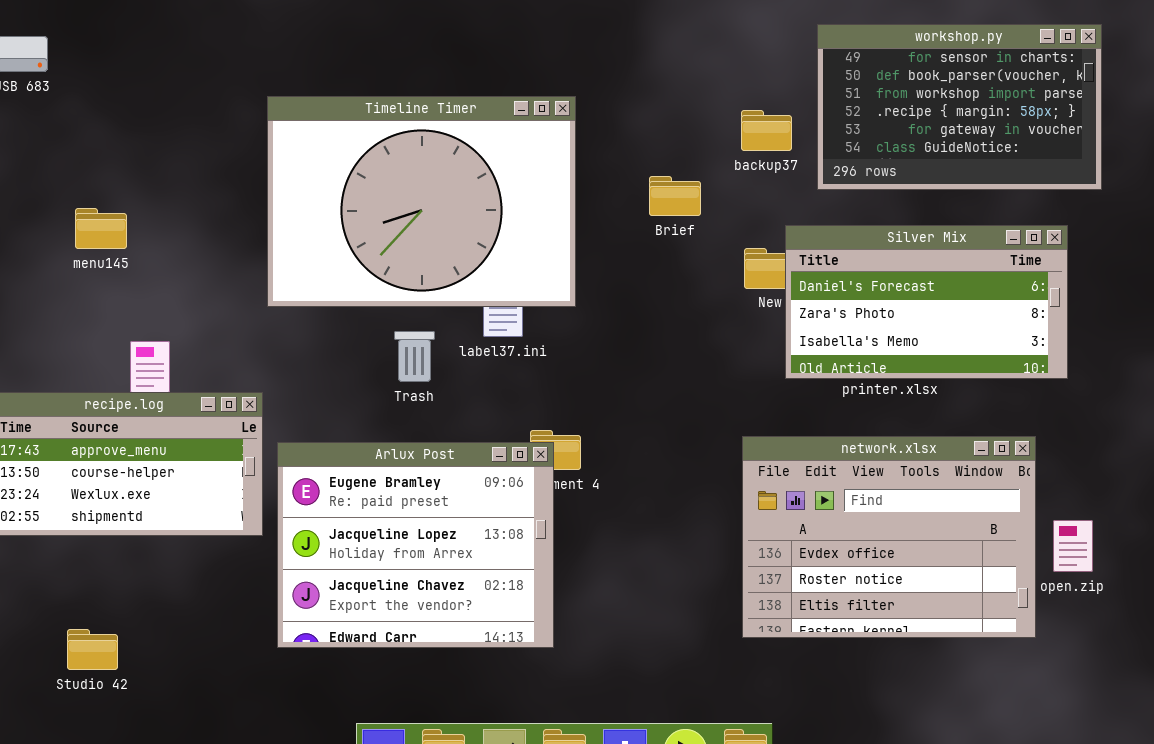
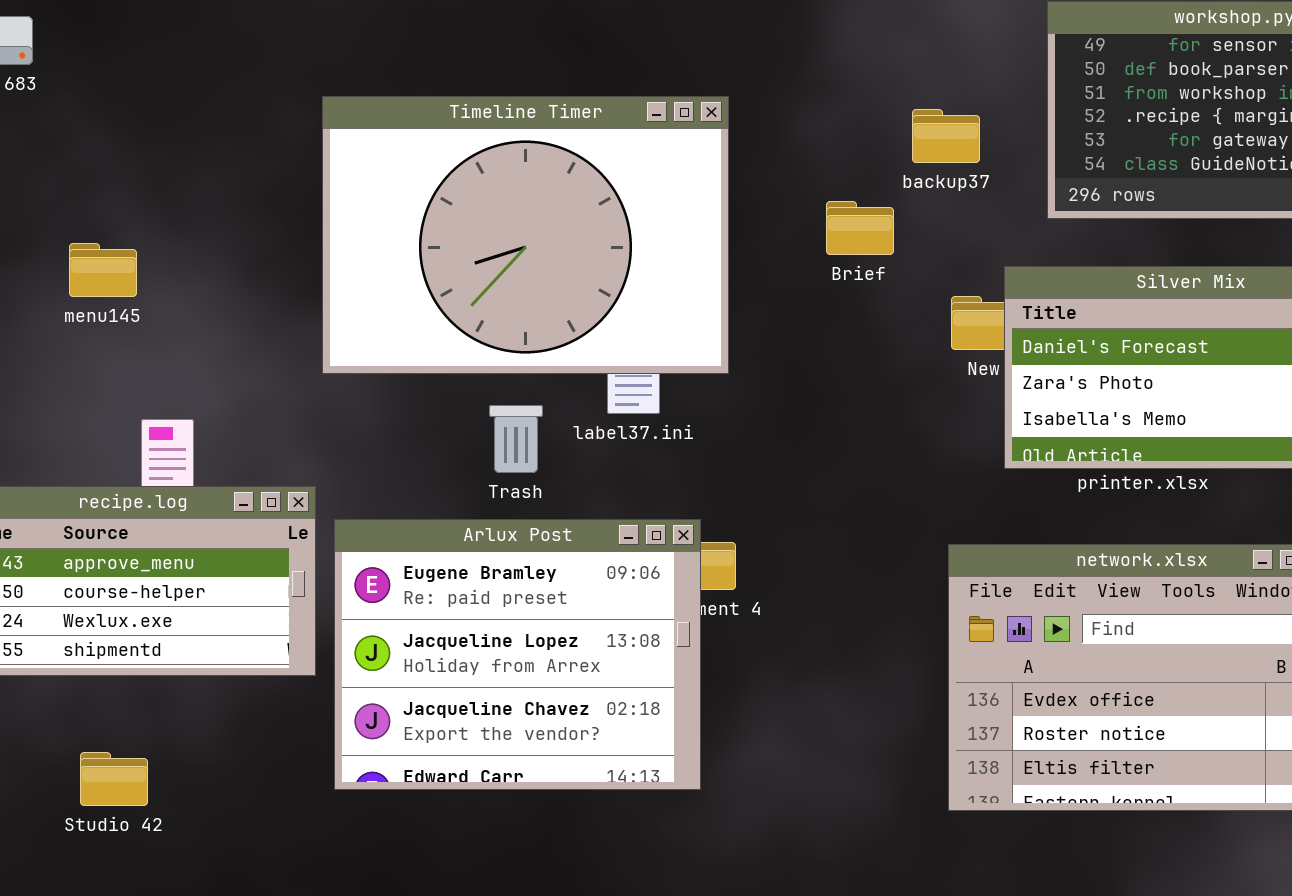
backup37: [741,110,792,151] -> [912,109,980,163], moved
Arlux Post: [277,442,554,648] -> [334,519,701,790], moved
Studio 42: [67,629,118,670] -> [80,752,148,806], moved

